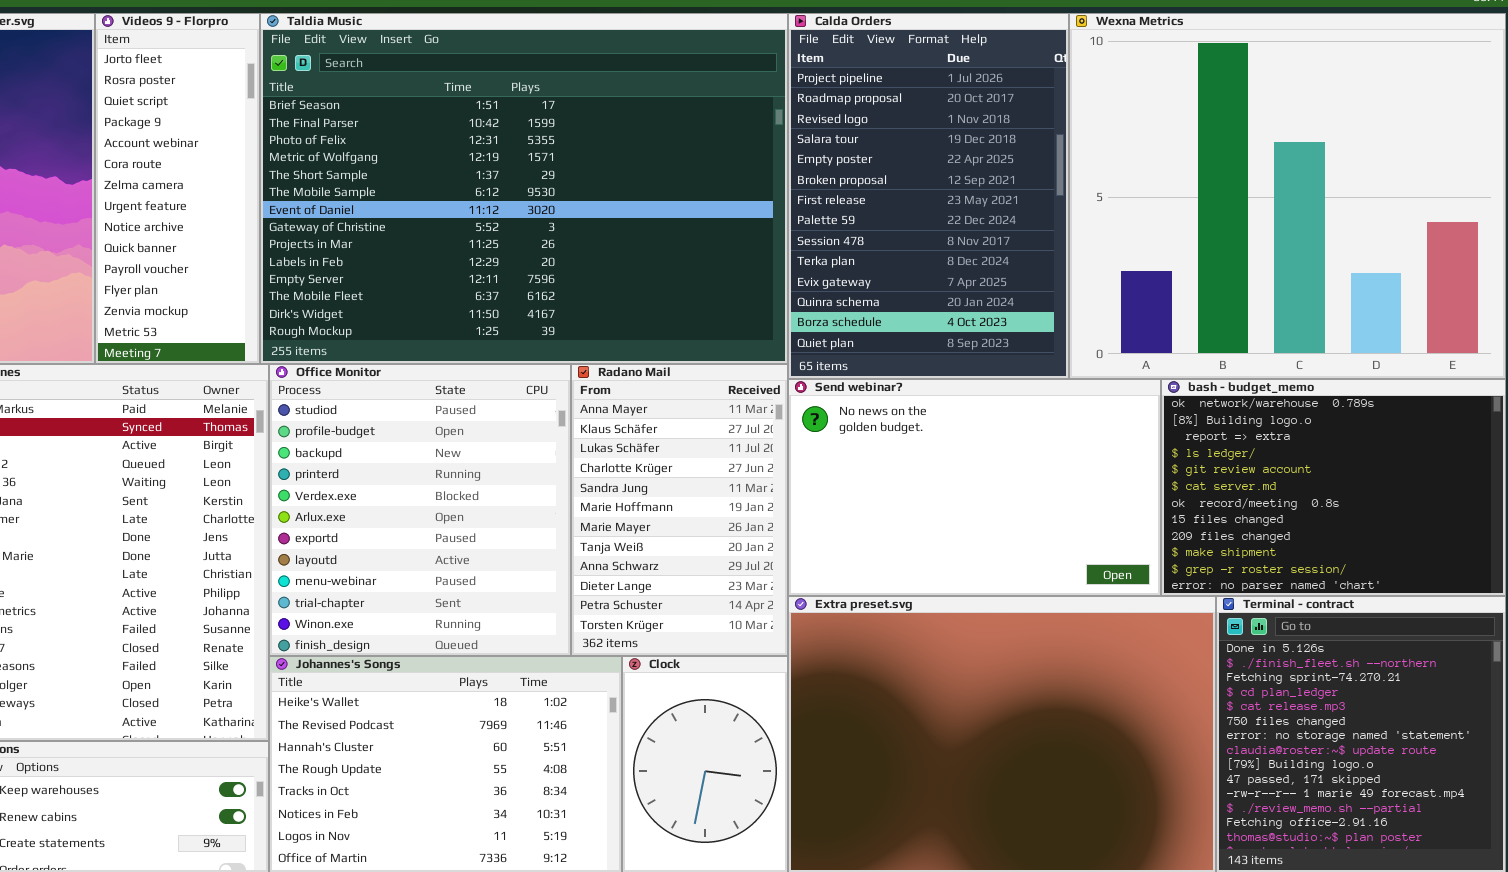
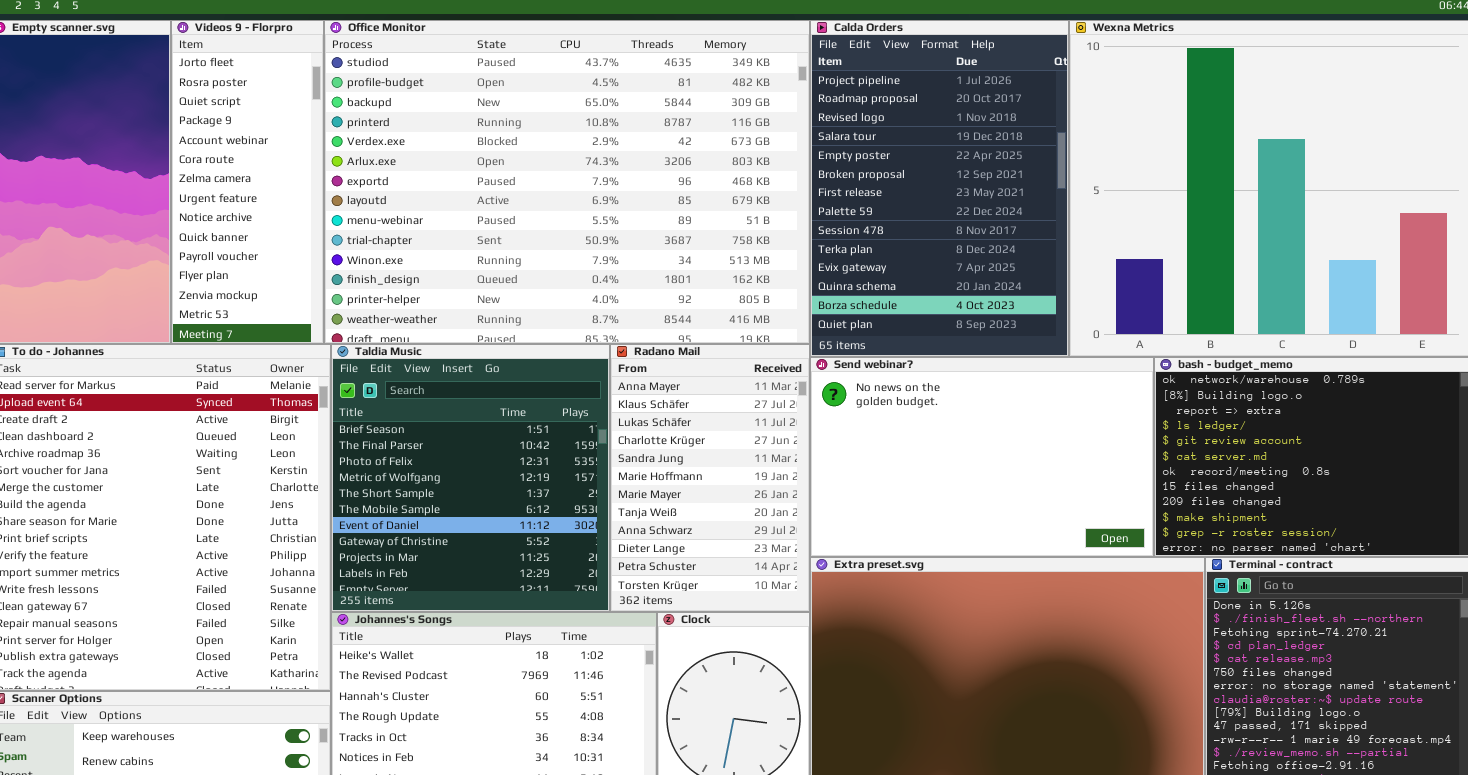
Taldia Music: [260,13,788,364] -> [331,344,610,612], moved, resized
Office Monitor: [269,364,571,656] -> [324,20,810,344], moved, resized

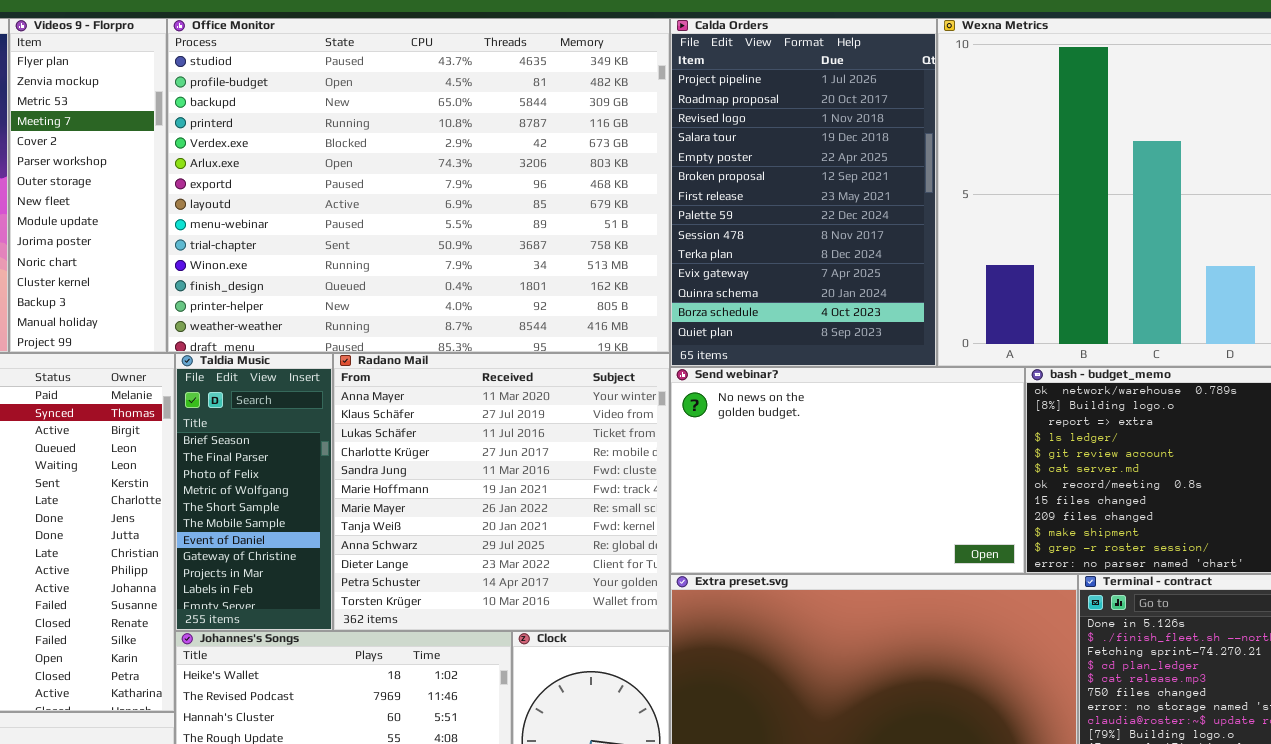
Videos 9 - Florpro: [171,20,324,344] -> [9,18,167,353], scrolled down 11 rows
Taldia Music: [331,344,610,612] -> [175,353,333,631], resized
Radano Mail: [610,344,810,612] -> [333,353,670,631], resized

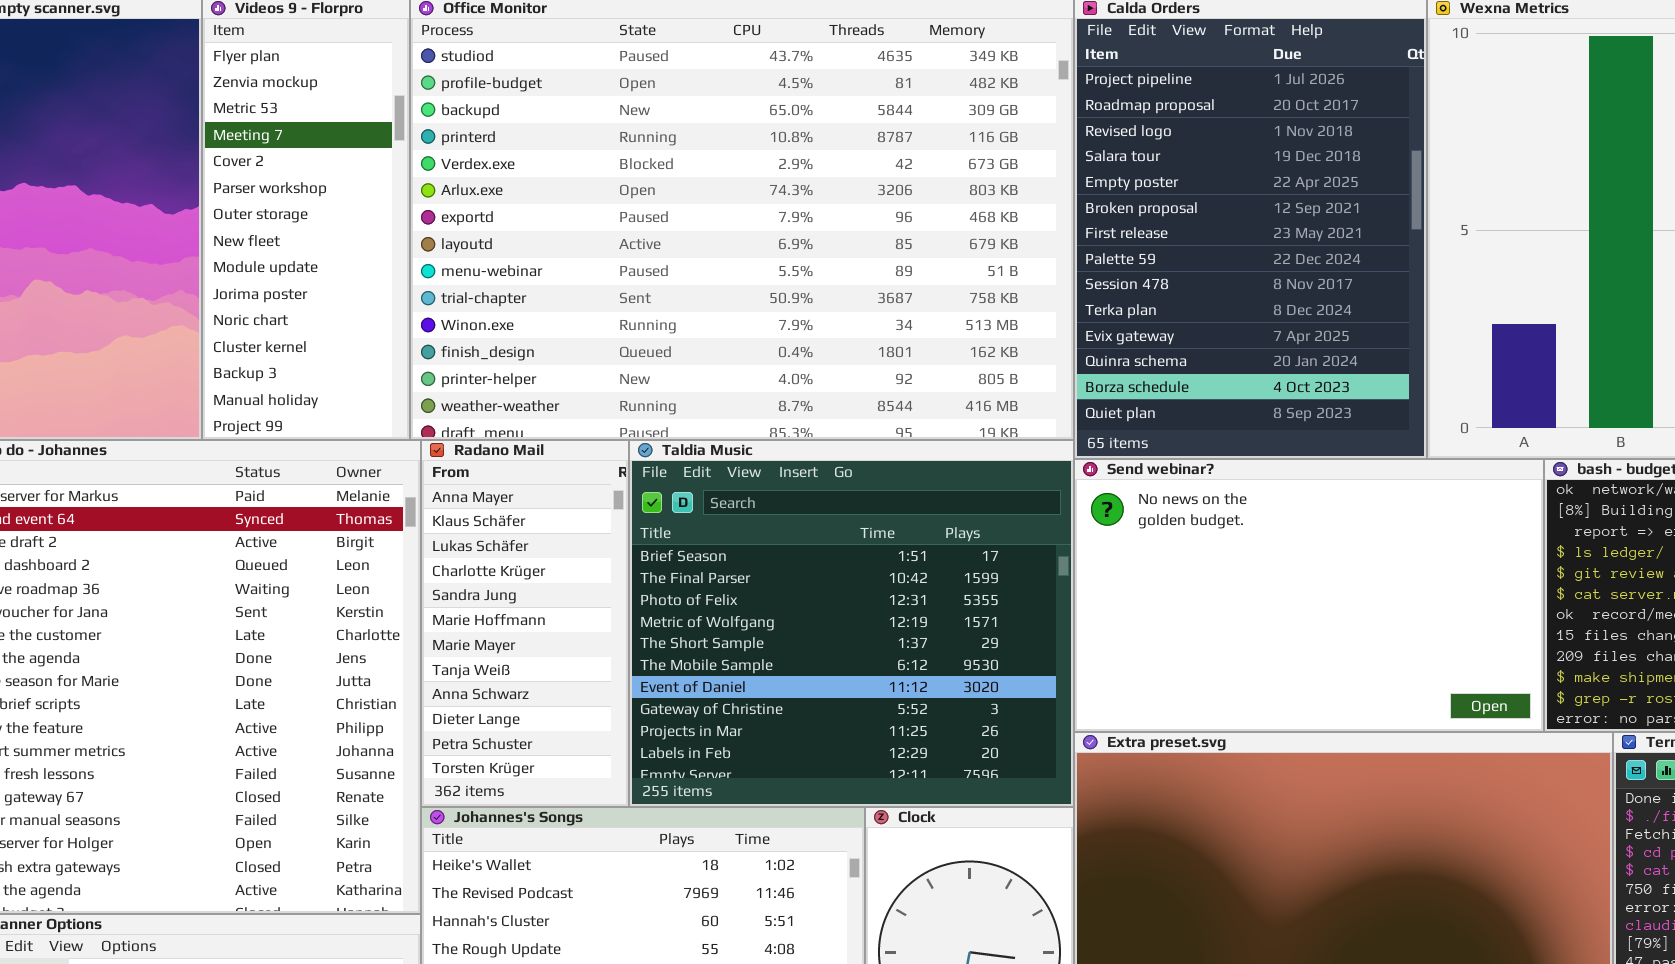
Taldia Music: [175,353,333,631] -> [629,440,1074,807], moved, resized
Radano Mail: [333,353,670,631] -> [421,440,629,807], moved, resized

